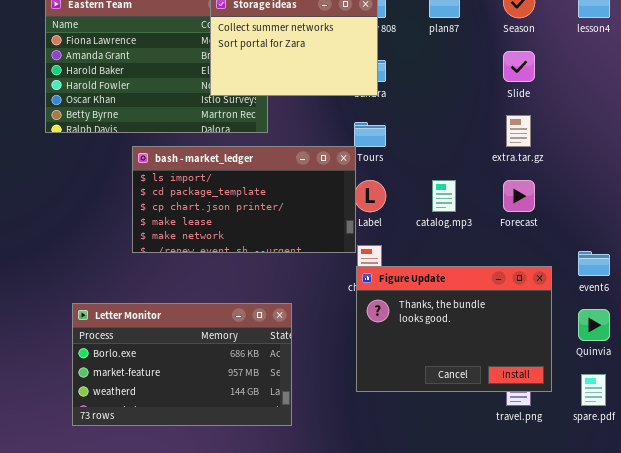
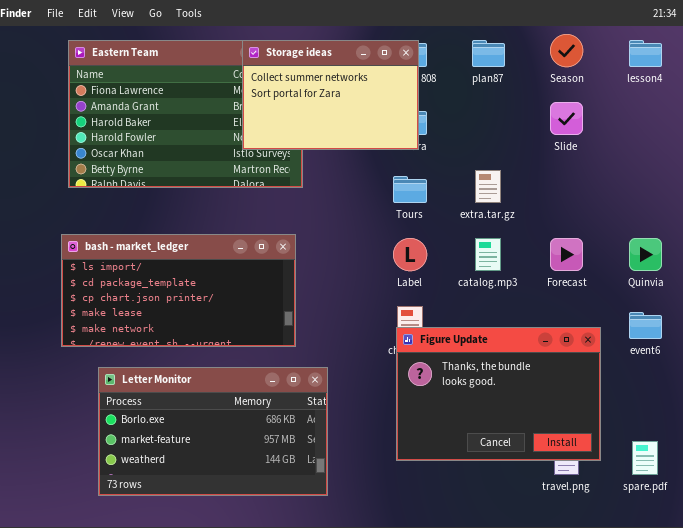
extra.tar.gz: [506,115,531,147] -> [475,170,501,203], moved
bash - market_ledger: [132,146,356,253] -> [61,234,296,347], moved
Quinvia: [578,309,610,341] -> [629,238,662,271], moved

